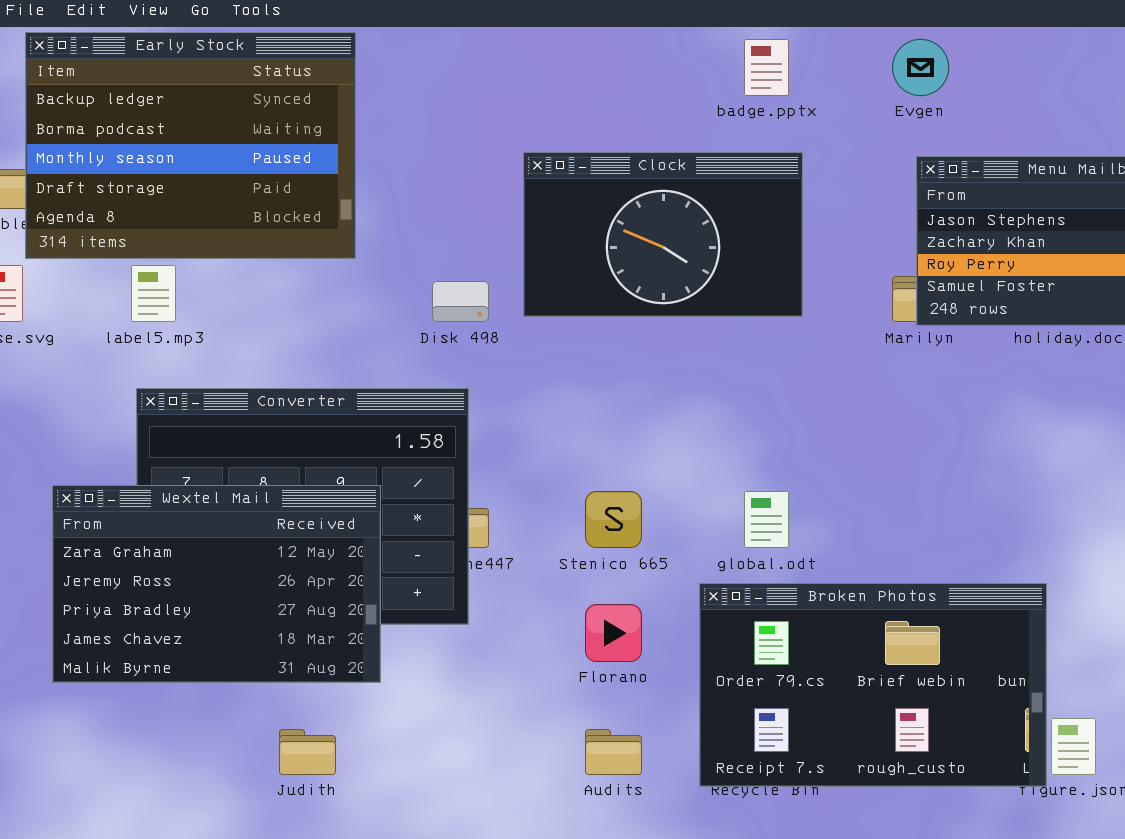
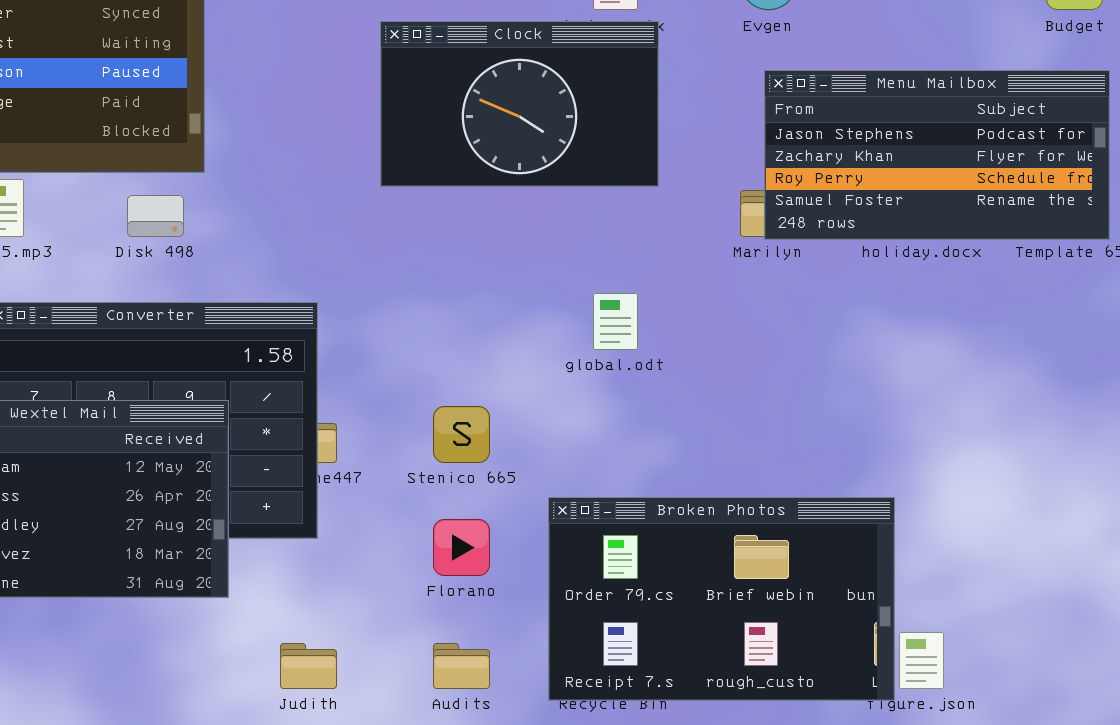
Clock: [523,152,803,317] -> [380,21,659,187], moved
Disk 498: [432,281,489,322] -> [127,195,184,237], moved
global.odt: [744,491,789,548] -> [593,293,638,350], moved
Judith: [279,729,336,775] -> [280,643,337,689], moved

